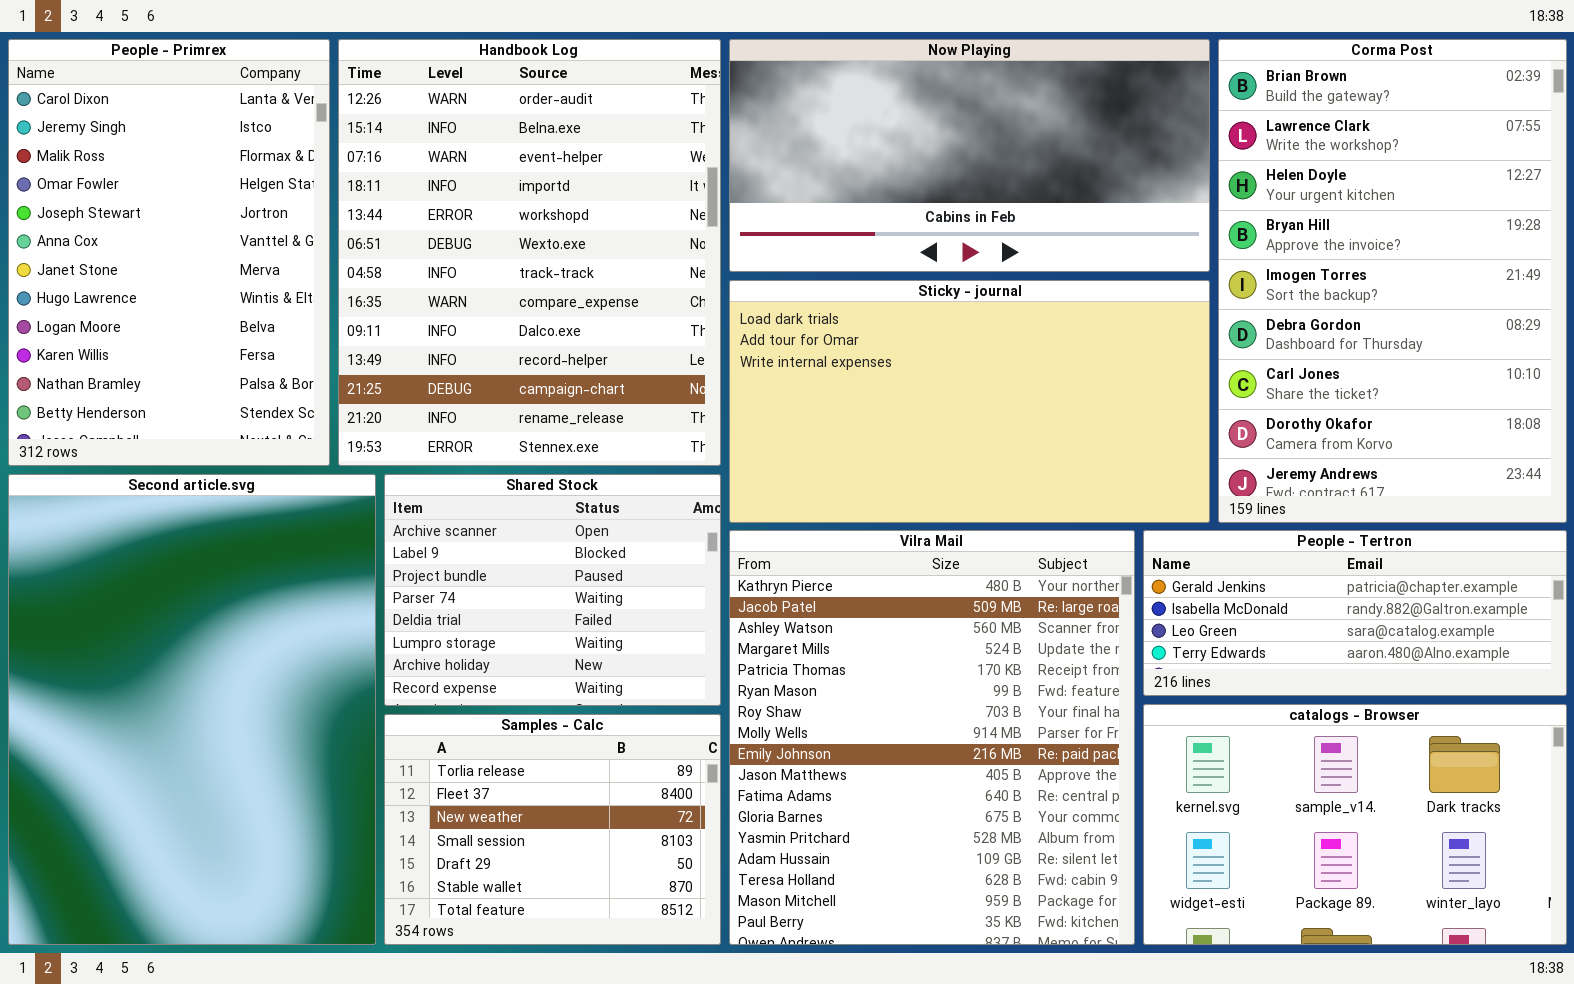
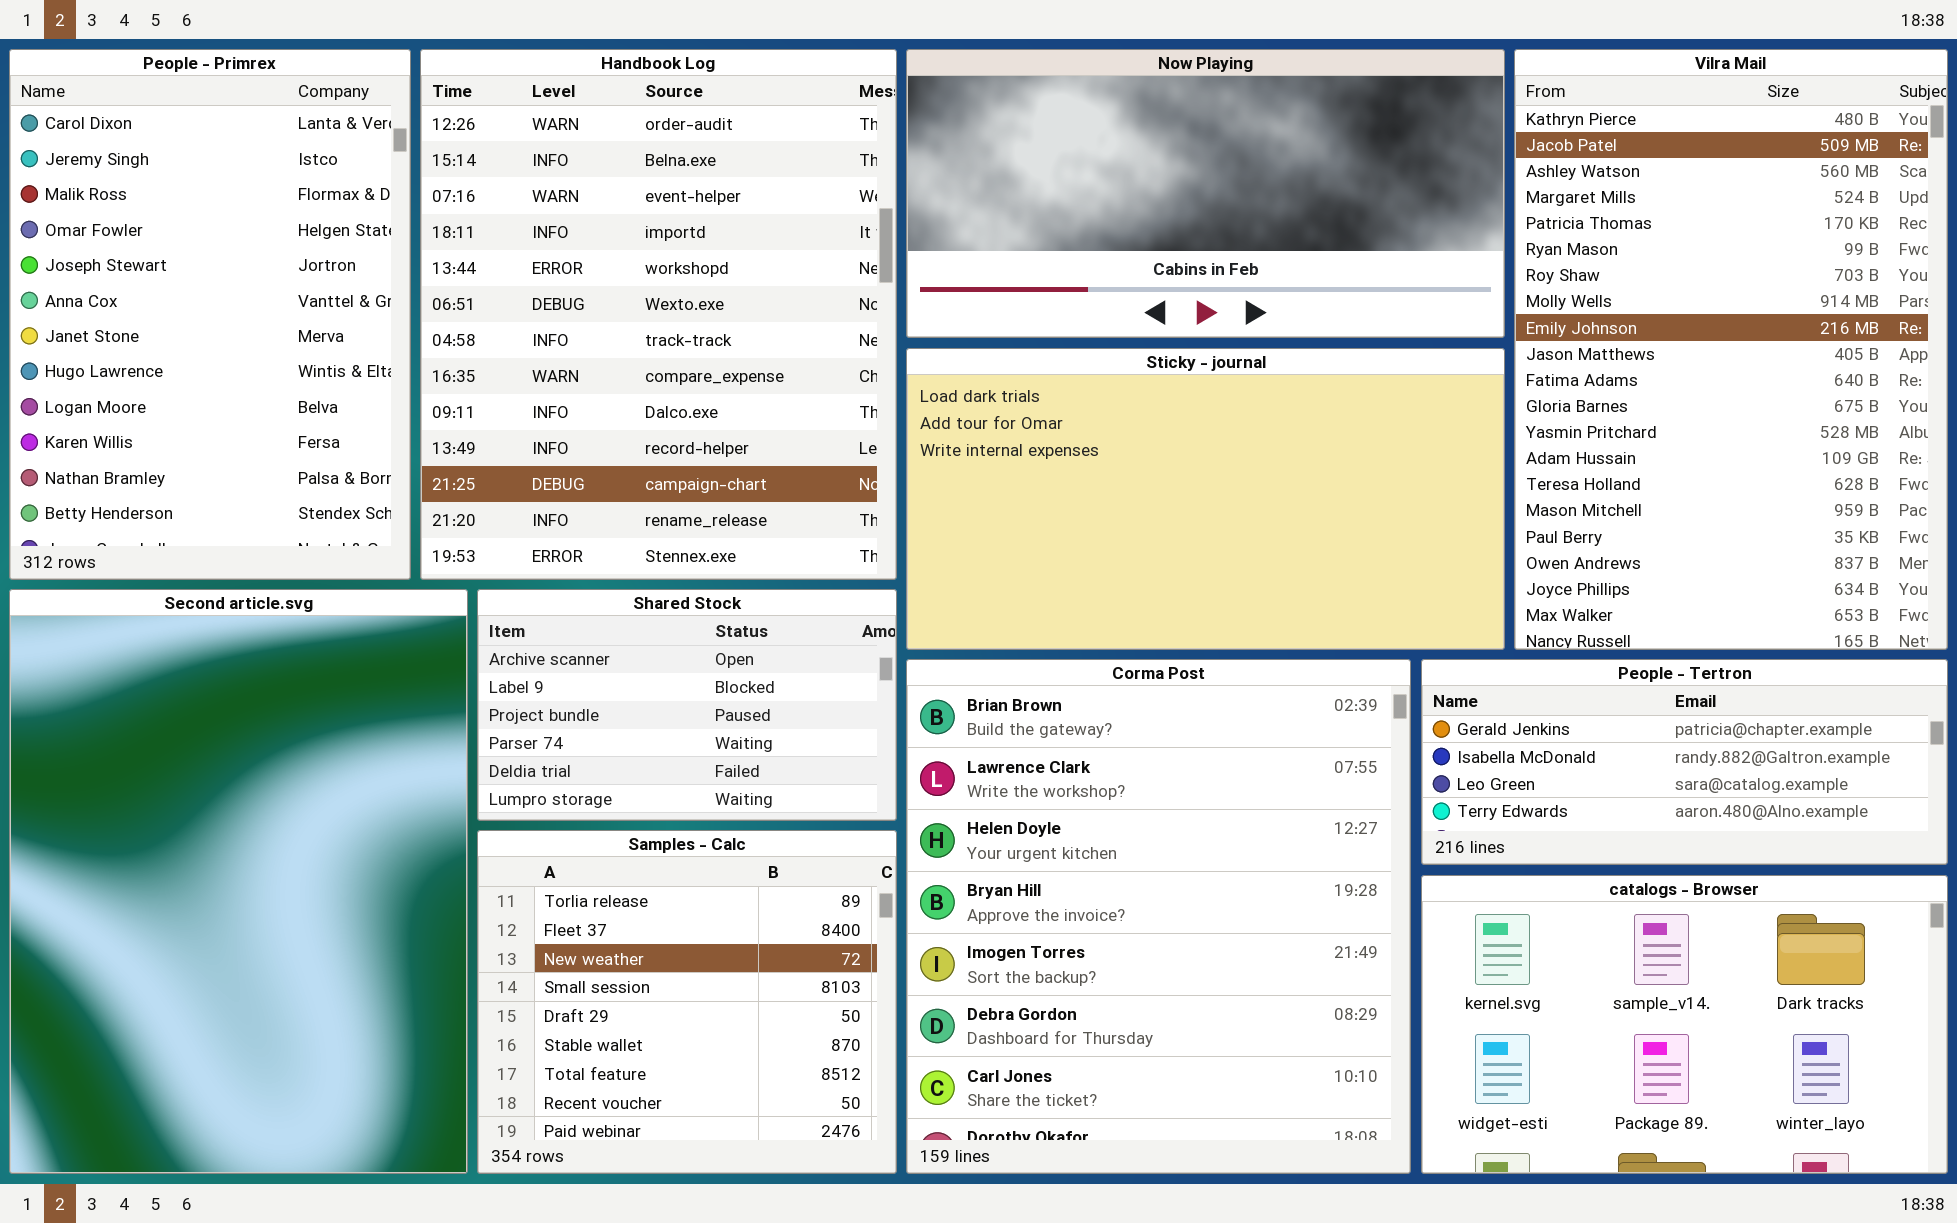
Corma Post: [1218,39,1567,523] -> [906,659,1411,1174], moved, resized
Shared Stock: [384,474,721,706] -> [477,589,897,821], resized
Vilra Mail: [729,530,1135,945] -> [1514,49,1948,650], moved, resized
Samples - Calc: [384,714,721,945] -> [477,830,897,1174], resized

